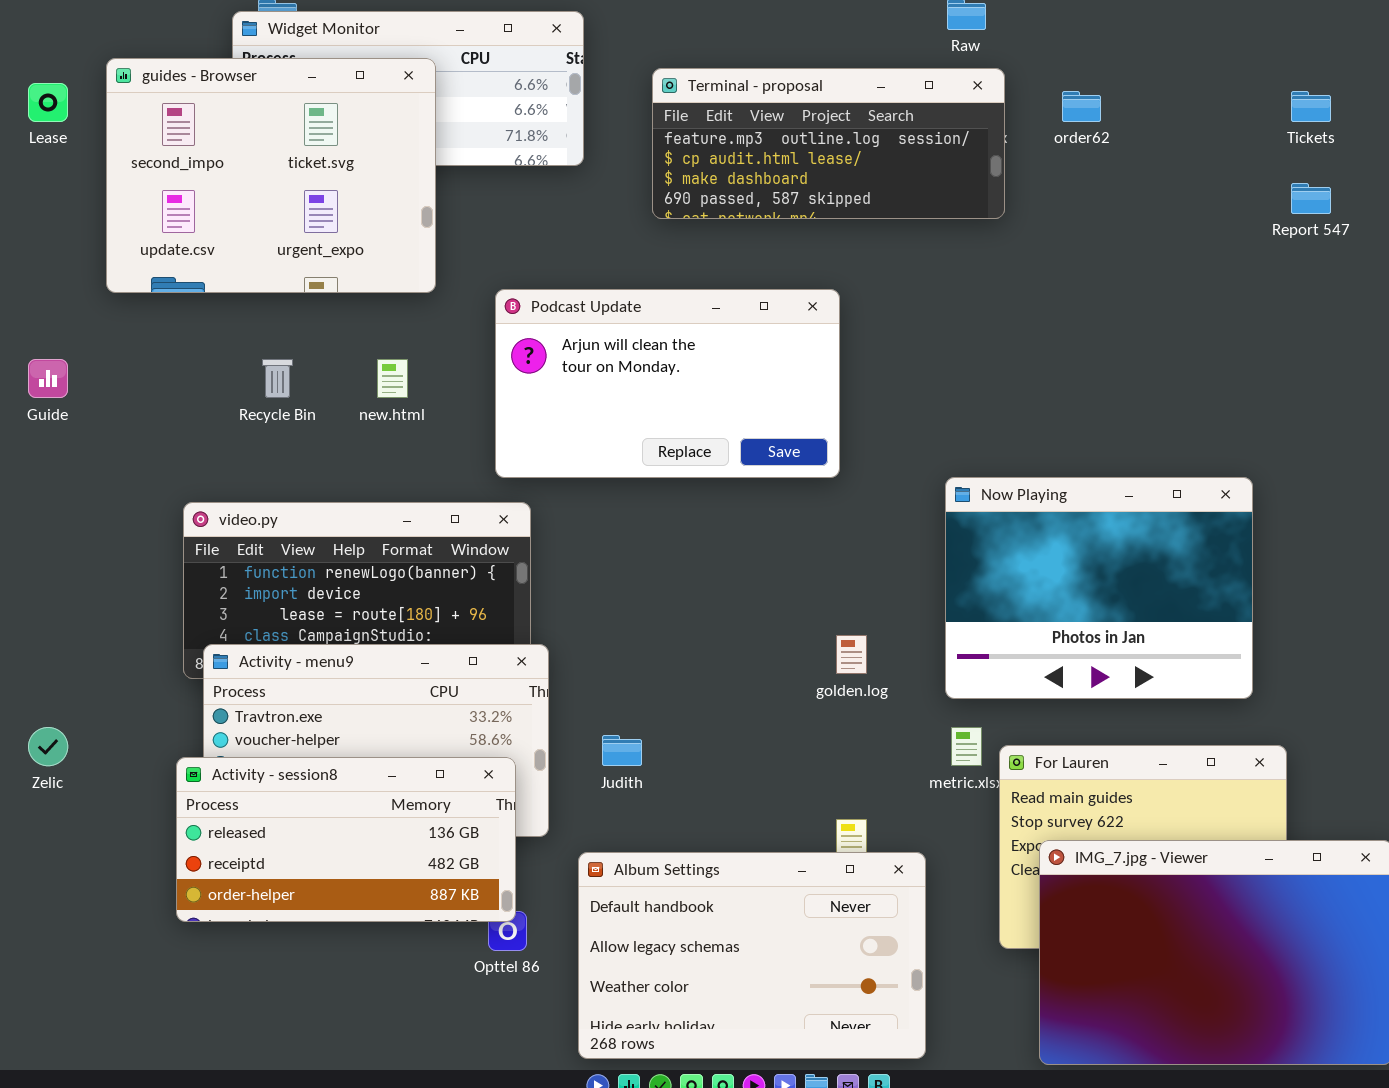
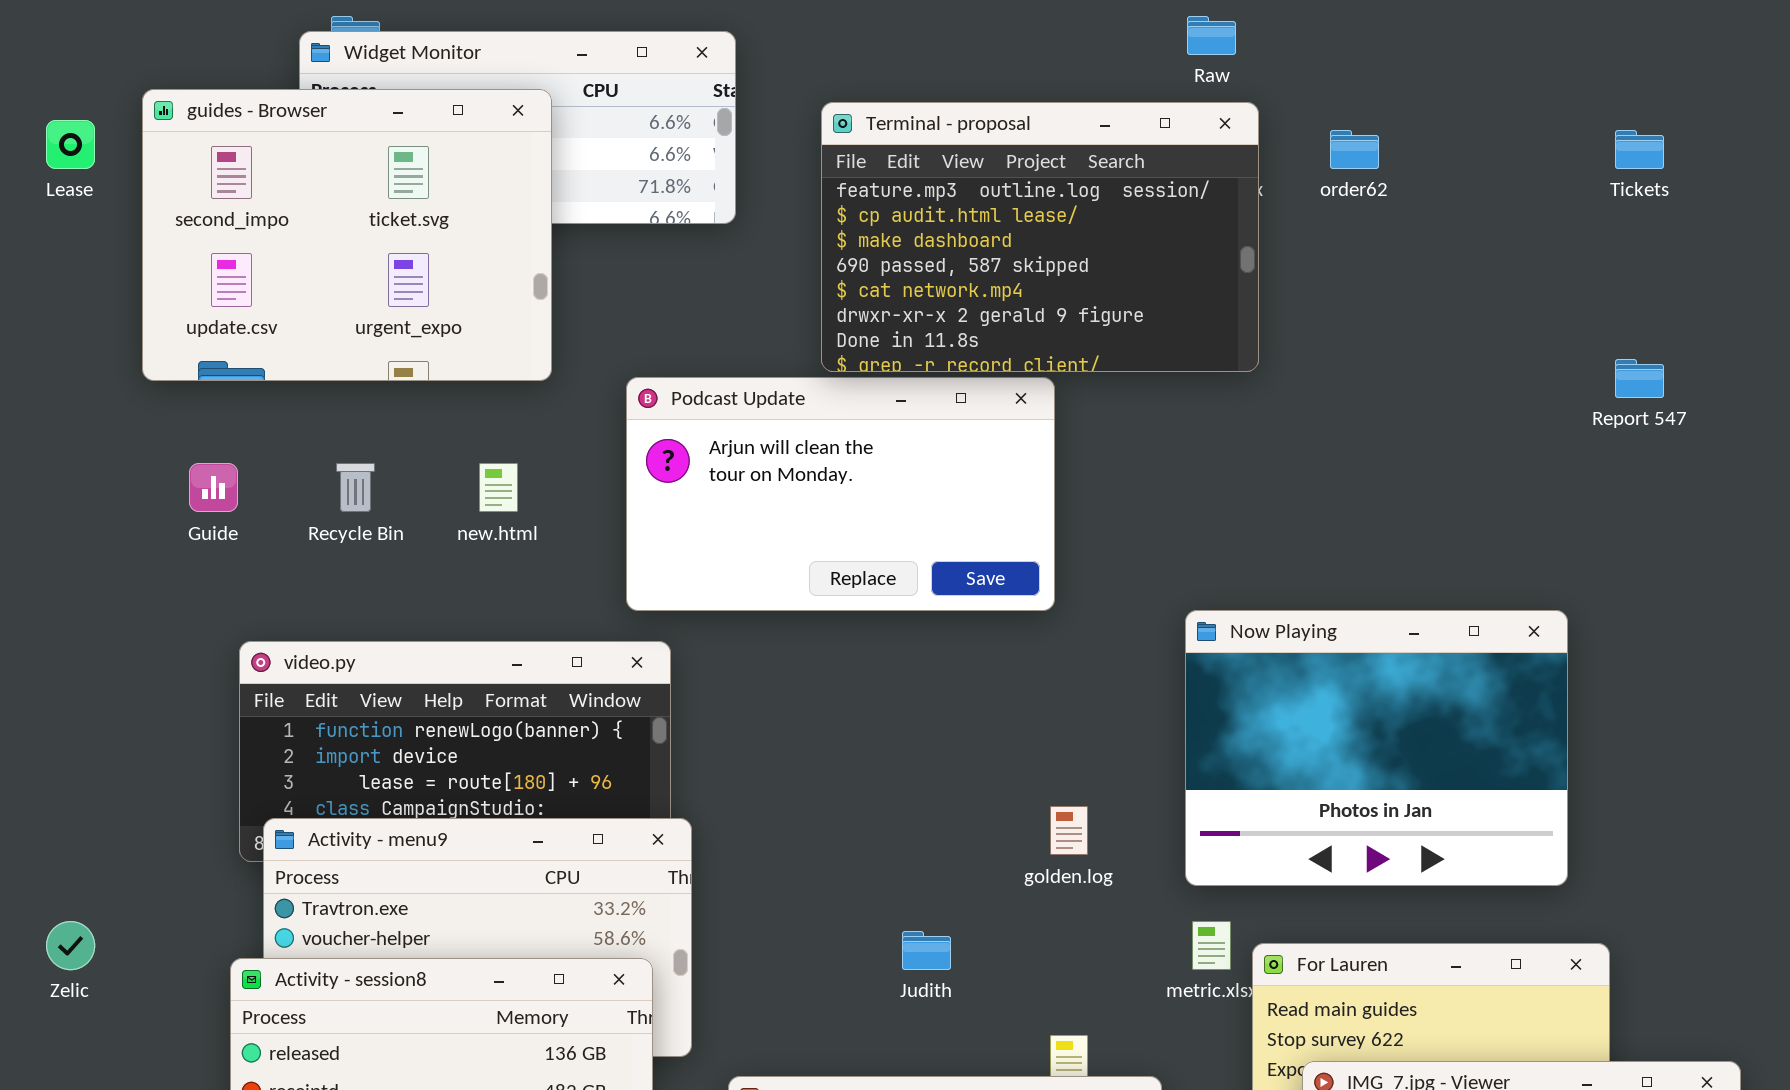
Terminal - proposal: [652,68,1005,219] -> [821,102,1259,372], resized
Report 547: [1291,183,1331,214] -> [1615,359,1664,398], moved
Guide: [28,359,68,398] -> [189,463,238,512], moved
Judith: [602,735,642,766] -> [902,931,951,970], moved

